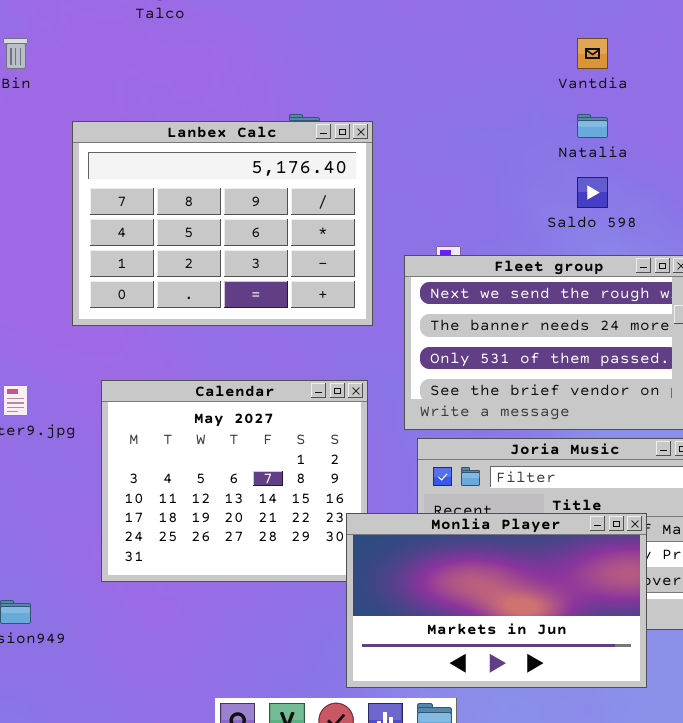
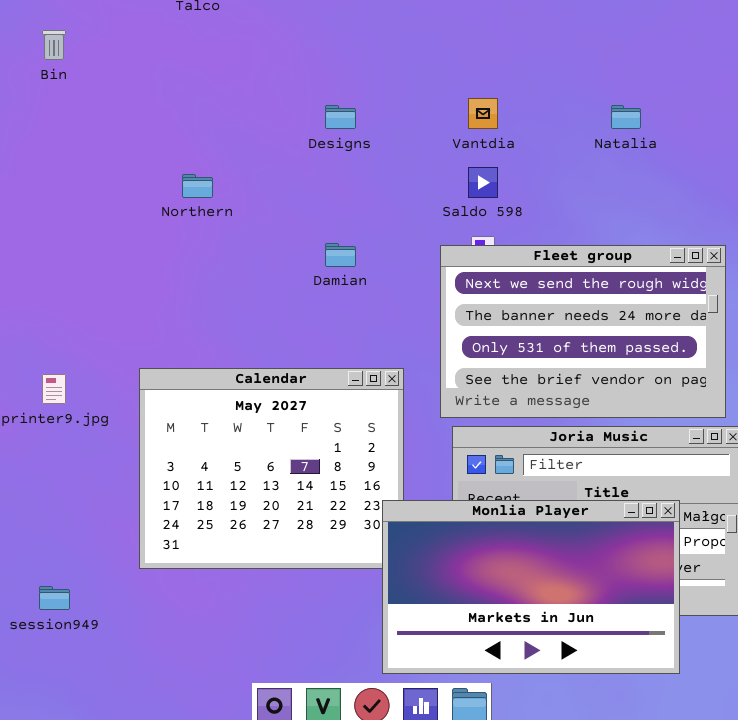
Vantdia: [577,38,608,69] -> [468,98,498,129], moved
Lanbex Calc: [72,121,373,326] -> none, closed
Saldo 598: [577,177,608,208] -> [468,167,498,198], moved

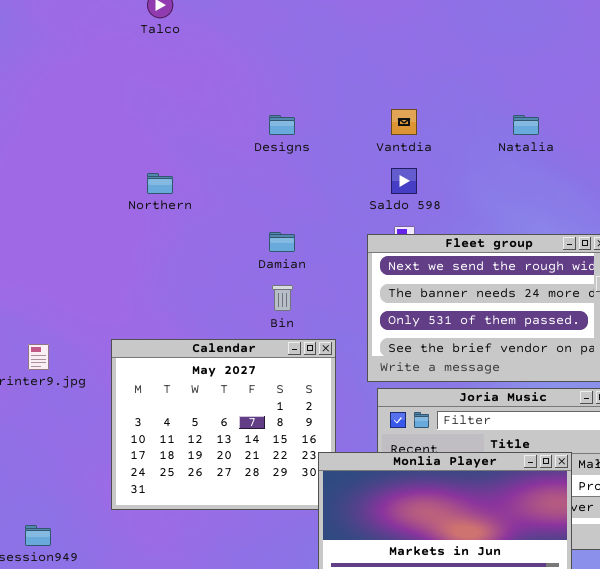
Bin: [42,30,66,60] -> [272,285,293,311], moved

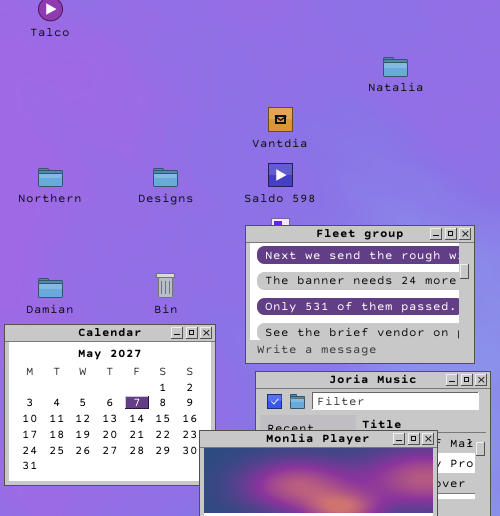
Designs: [269,115,295,135] -> [153,168,178,187], moved
Natalia: [513,115,539,135] -> [383,57,408,77], moved
Damian: [269,232,295,252] -> [38,278,63,298], moved

